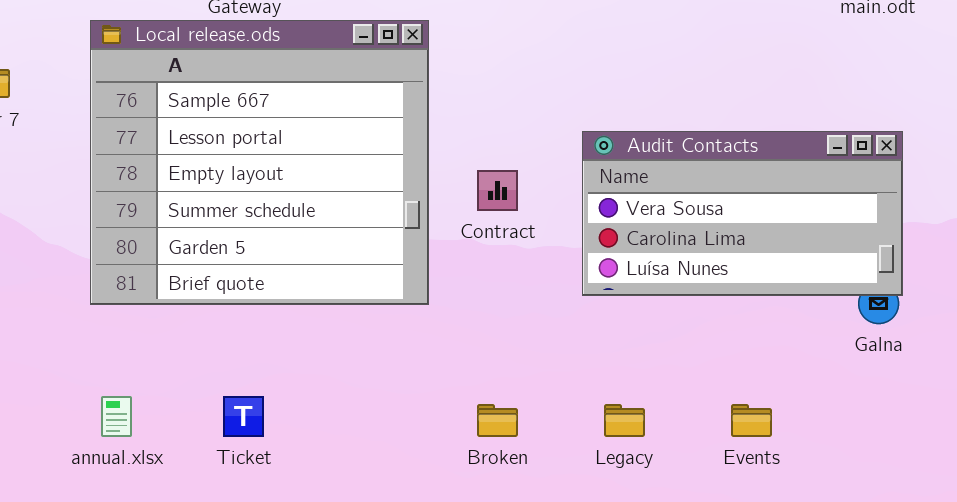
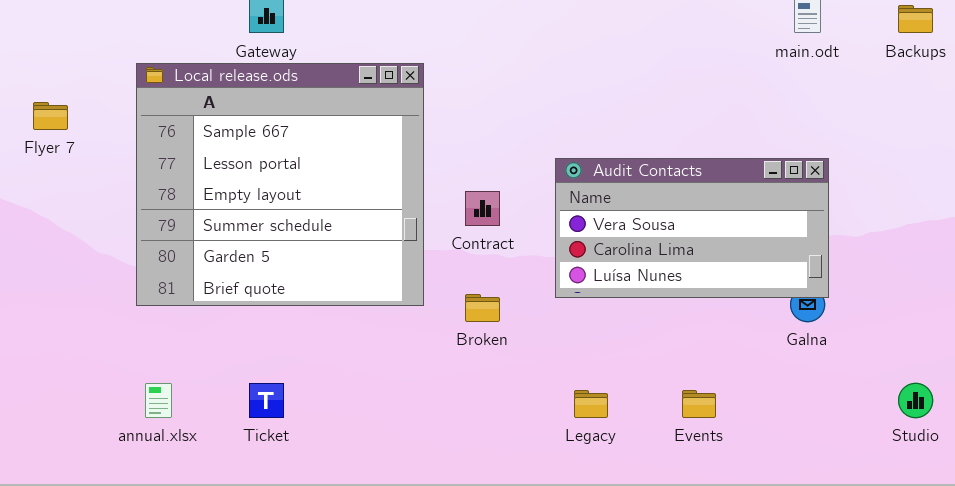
Broken: [477,404,518,437] -> [465,294,500,322], moved

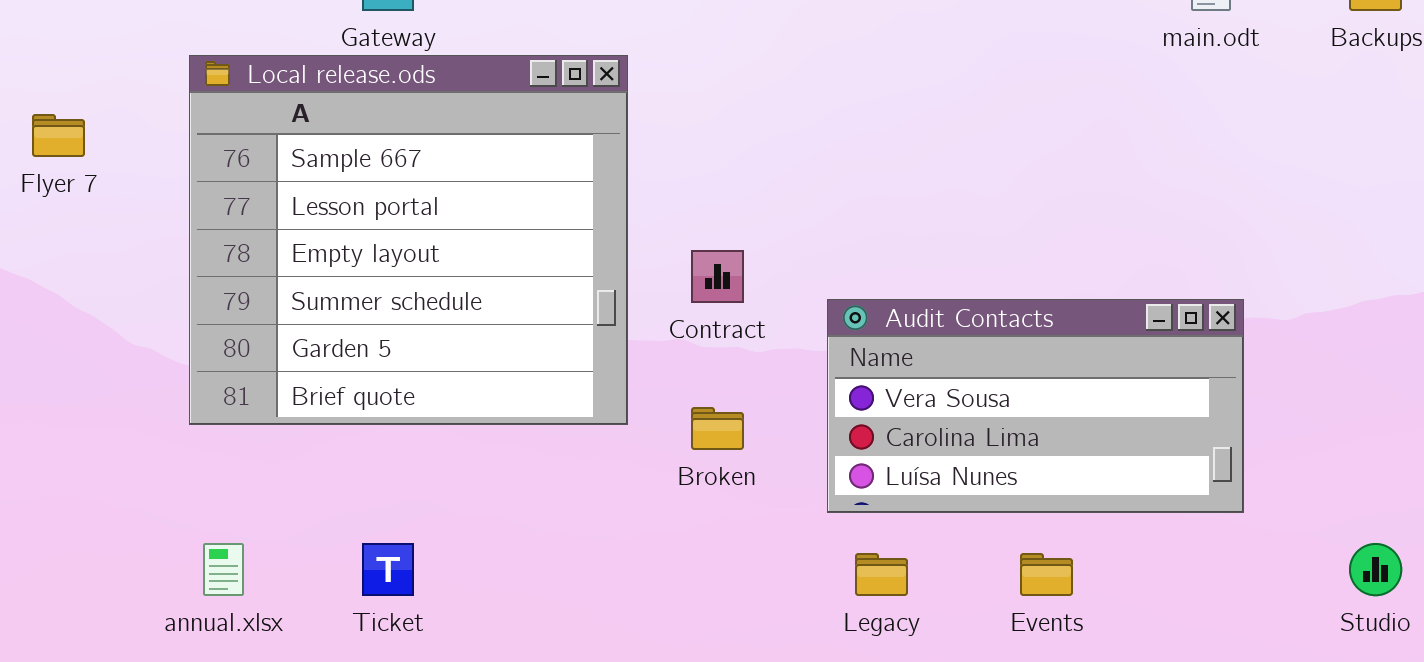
Audit Contacts: [555,158,829,298] -> [827,299,1244,513], moved

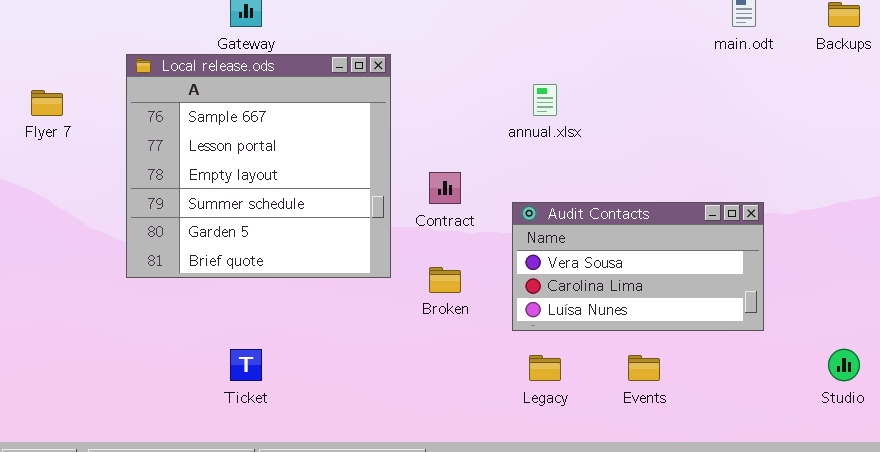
annual.xlsx: [203,543,244,596] -> [533,84,557,116], moved

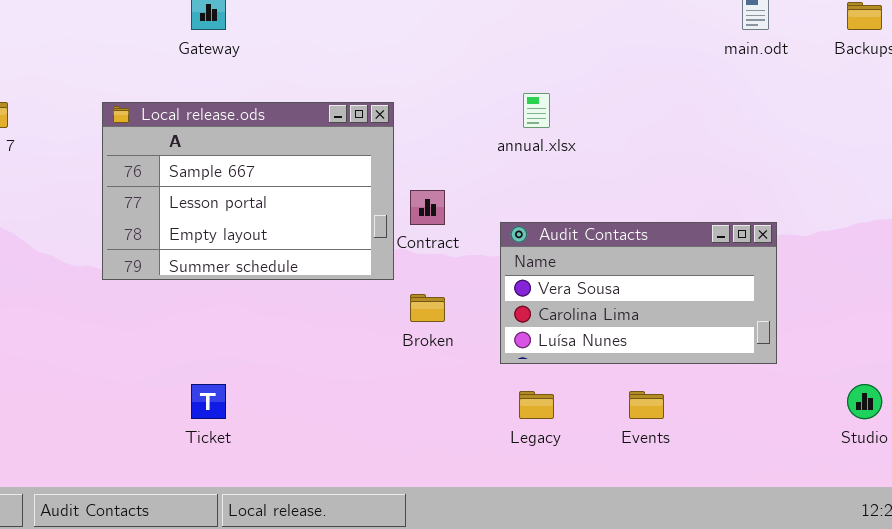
Local release.ods: [126,54,391,278] -> [102,102,394,280], moved, resized

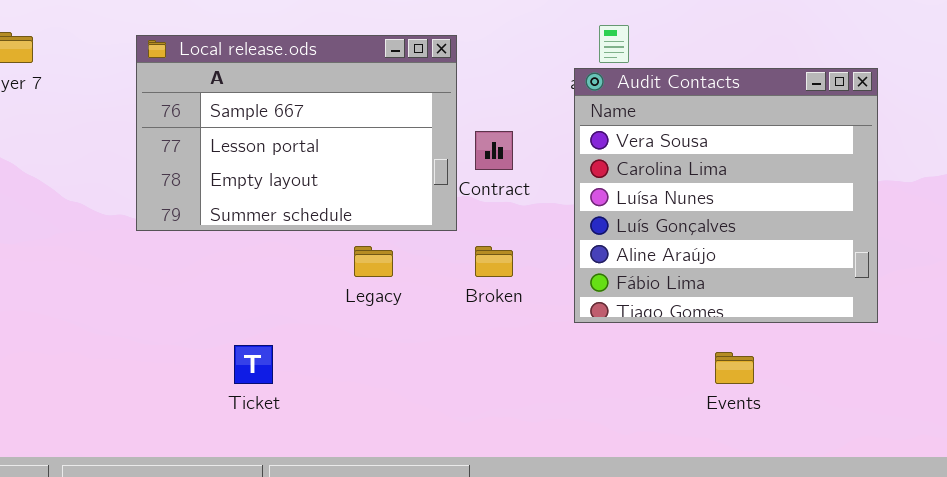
Audit Contacts: [500,222,777,364] -> [574,68,878,323], resized
Legacy: [519,391,554,419] -> [354,246,393,277], moved

